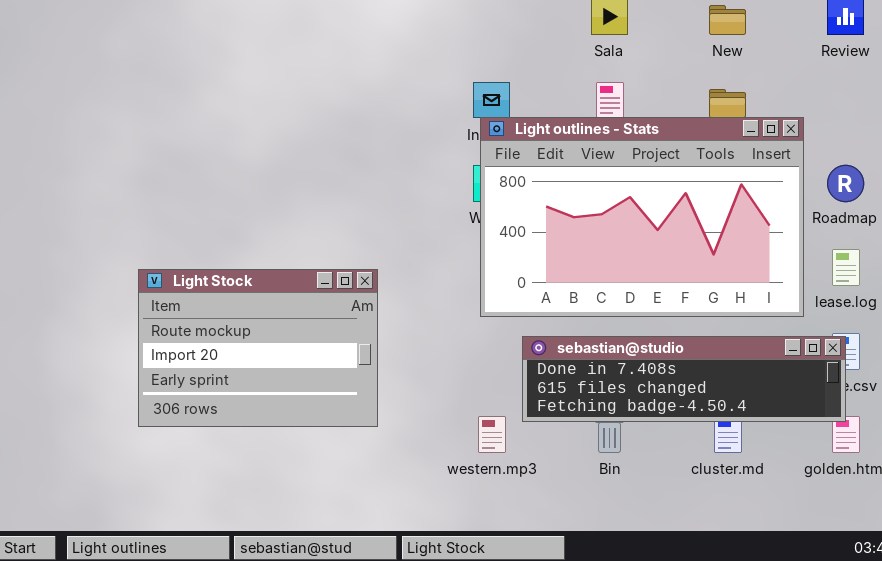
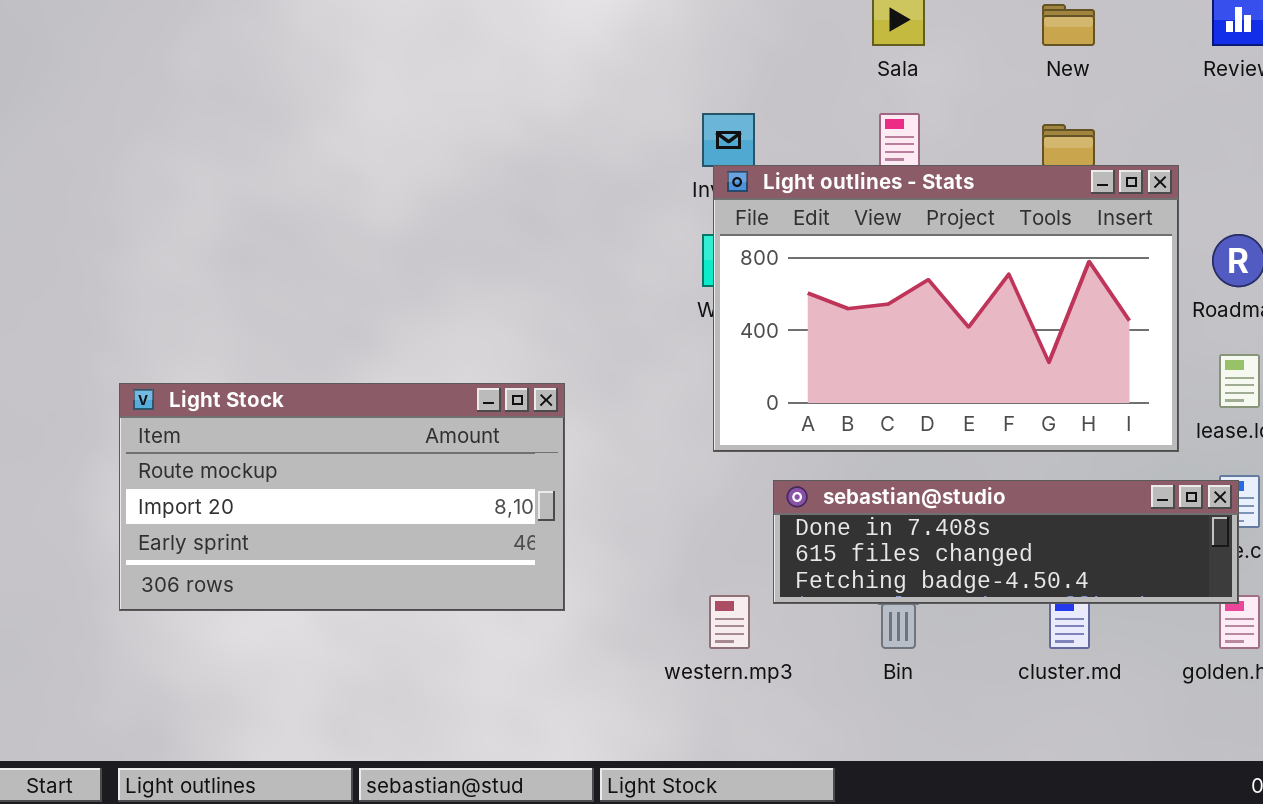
Light Stock: [138,269,378,427] -> [119,383,565,611], resized

